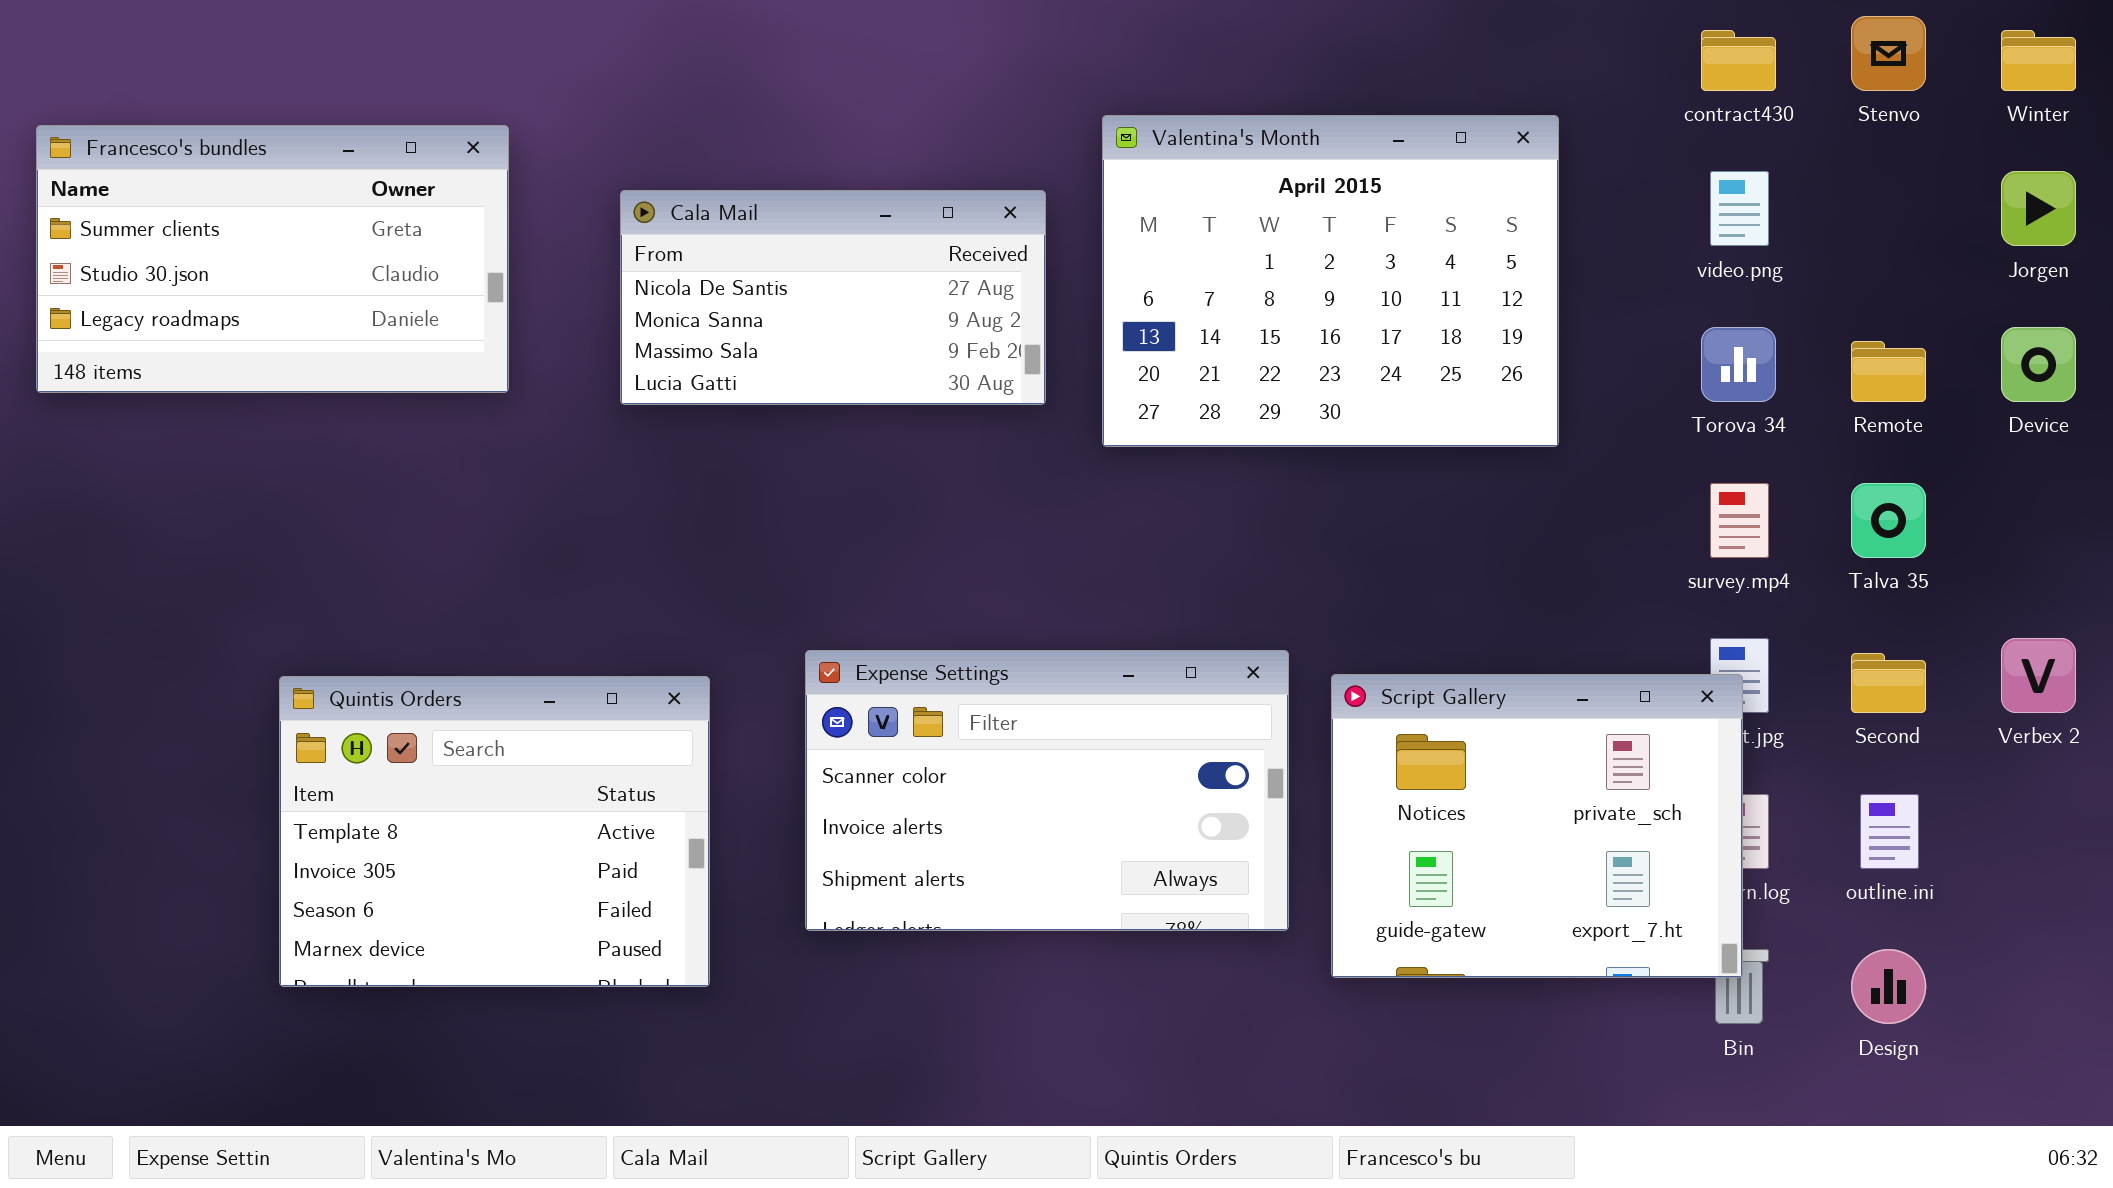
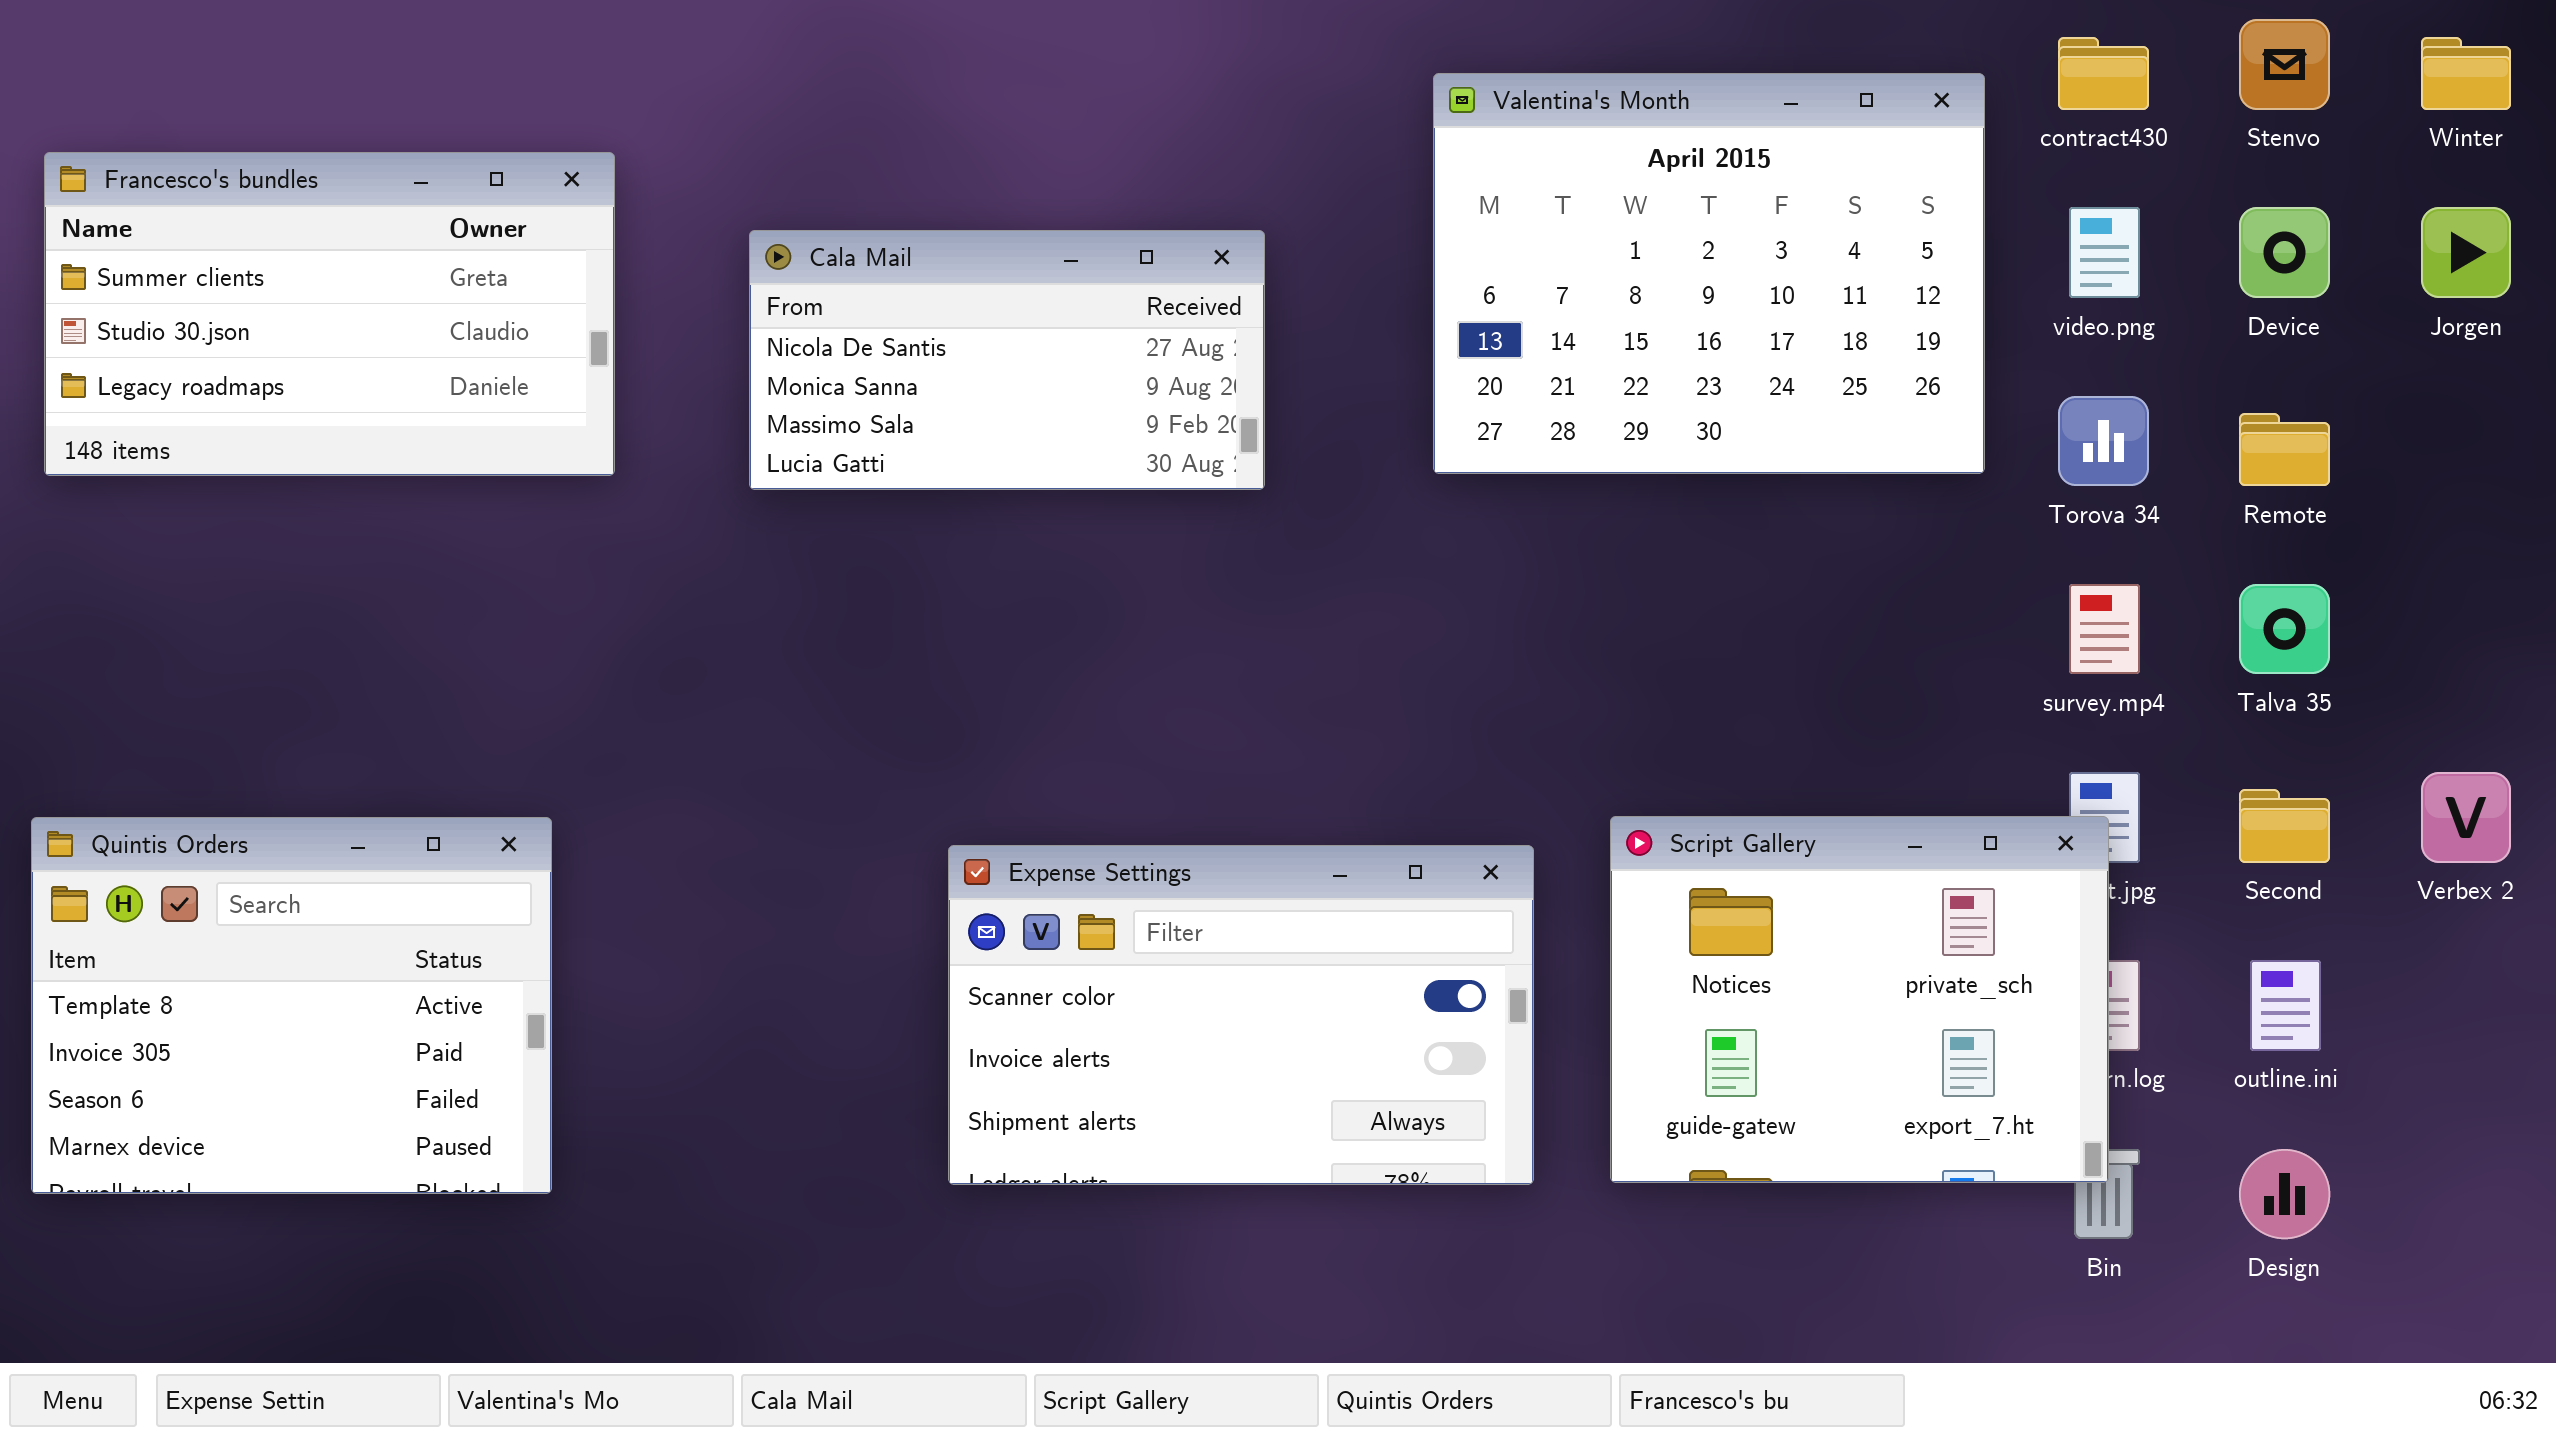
Valentina's Month: [1102,115,1559,447] -> [1433,73,1985,474], moved
Device: [2001,327,2076,402] -> [2239,207,2330,298], moved
Expense Settings: [805,650,1289,931] -> [948,845,1534,1185], moved
Quintis Orders: [279,676,710,987] -> [31,817,552,1194], moved

